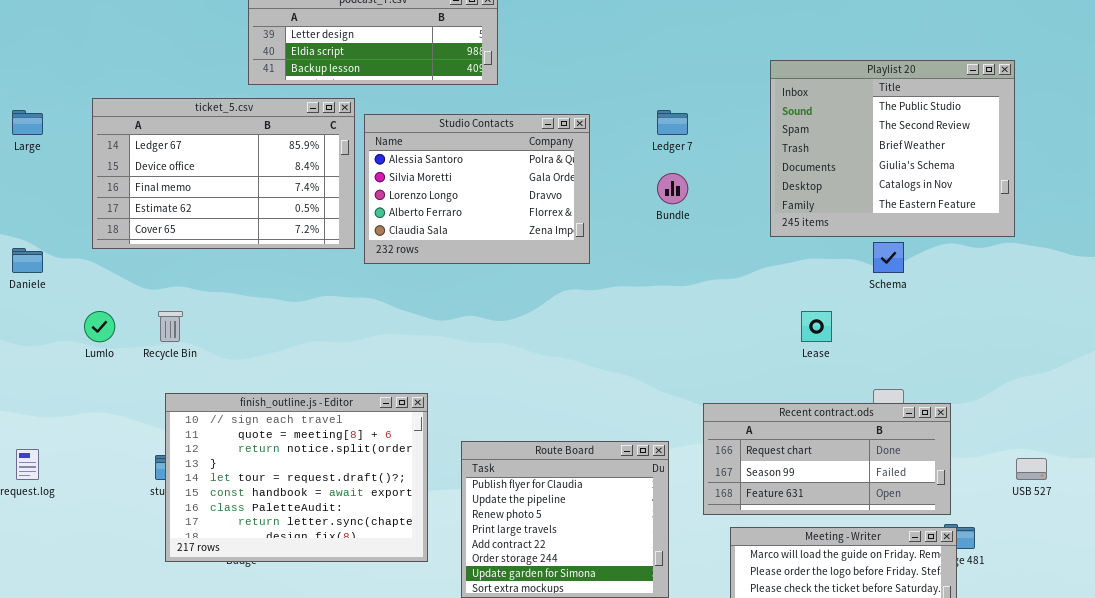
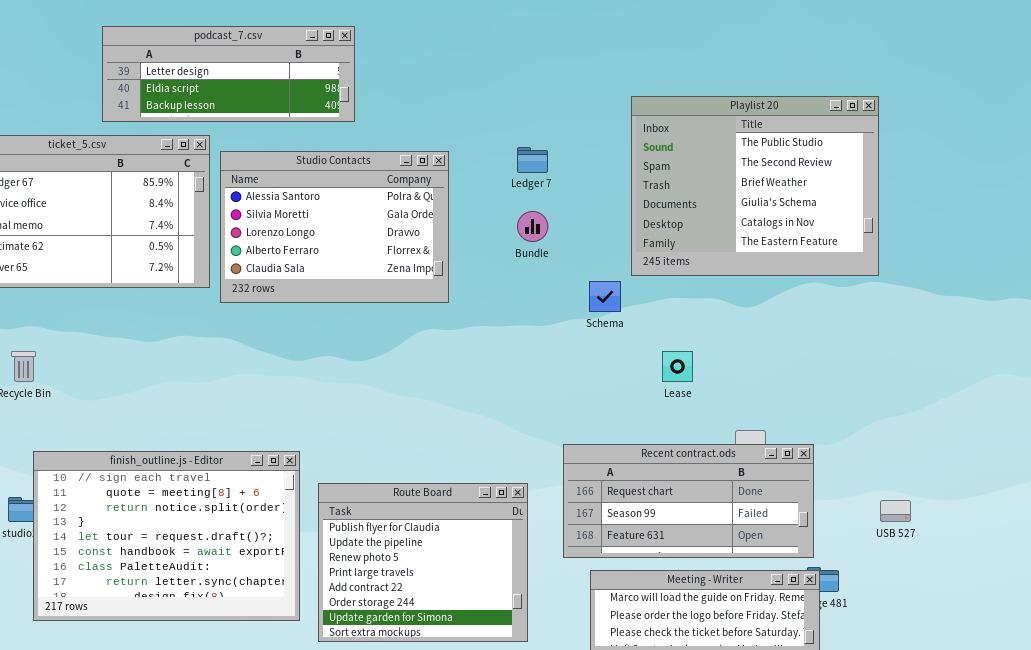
Schema: [873,242,904,273] -> [589,281,621,312], moved
finish_outline.js - Editor: [165,393,428,562] -> [33,451,300,621], moved

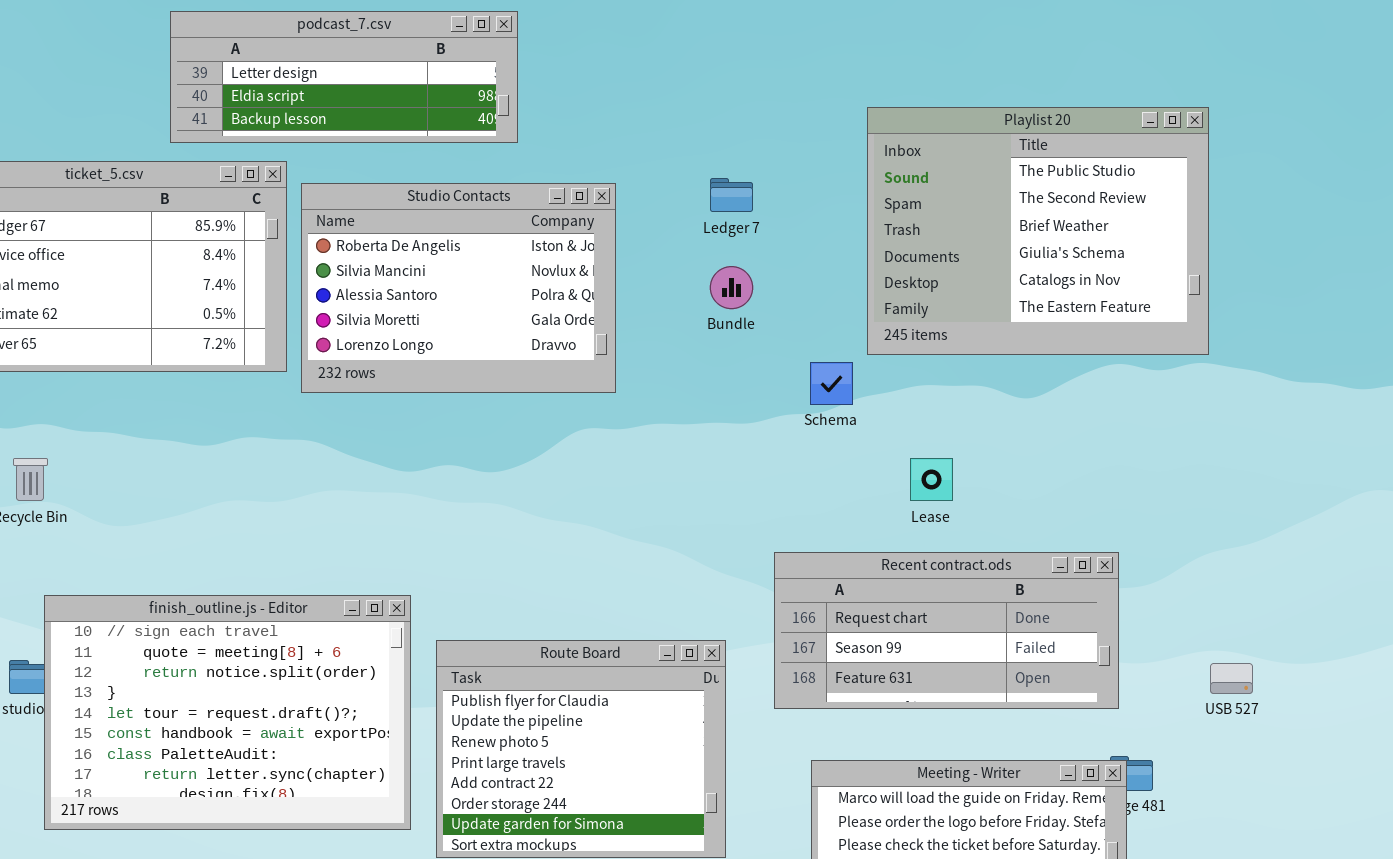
podcast_7.csv: [102,26,355,122] -> [170,11,518,143], moved
Studio Contacts: [220,151,449,303] -> [301,183,616,393], scrolled up 2 rows
Recent contract.ods: [563,444,814,558] -> [774,552,1119,709], moved

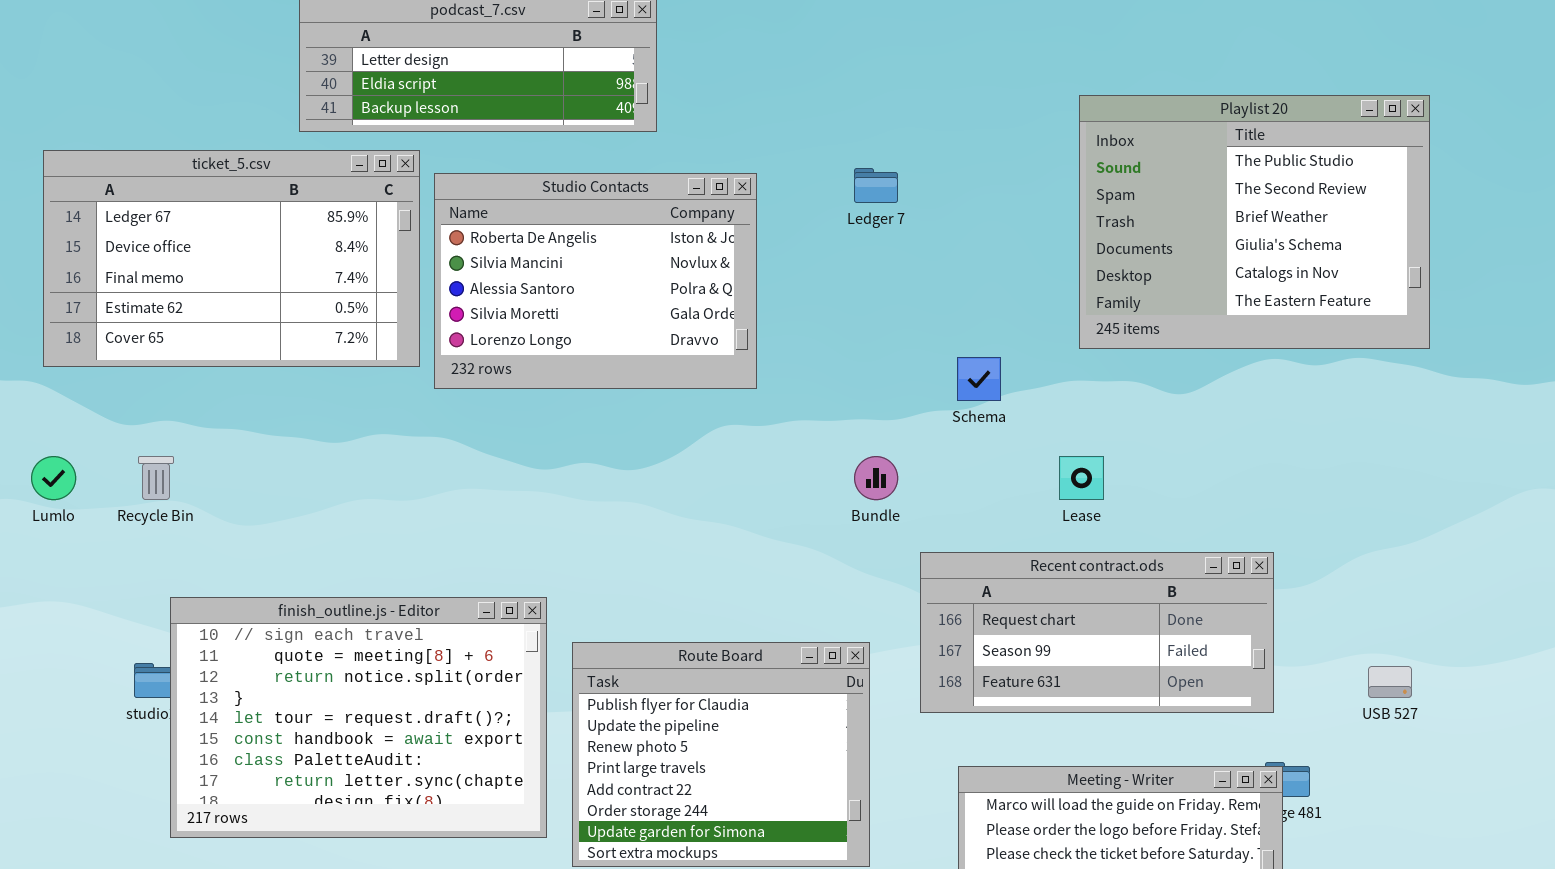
Playlist 20: [867,107,1209,355] -> [1079,95,1430,349], moved
Bundle: [710,266,753,309] -> [854,456,898,500], moved

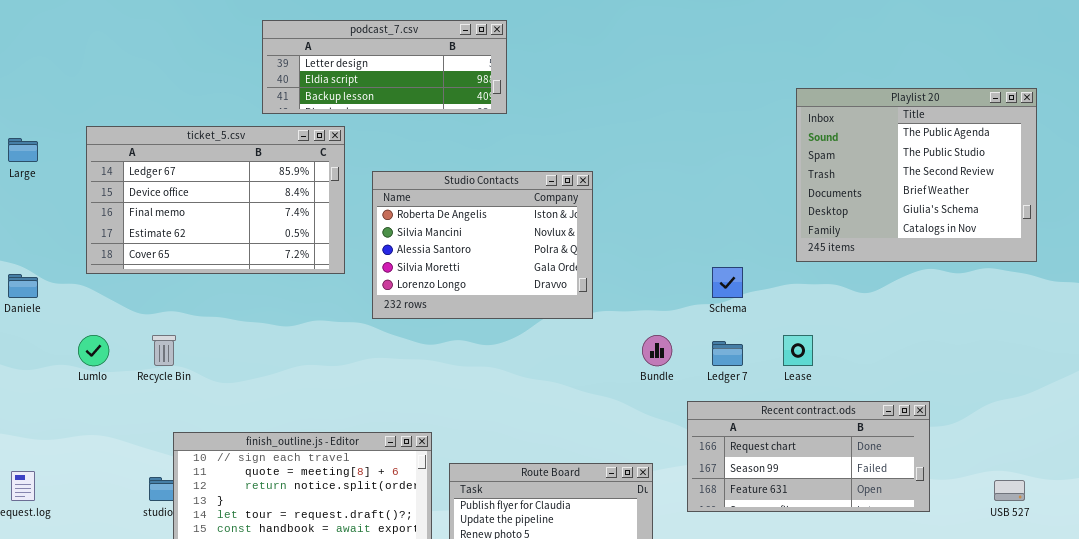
Playlist 20: [1079,95,1430,349] -> [796,88,1037,262], scrolled up 1 row
Ledger 7: [854,168,898,203] -> [712,341,743,366], moved
Studio Contacts: [434,173,757,389] -> [372,171,593,319], moved

